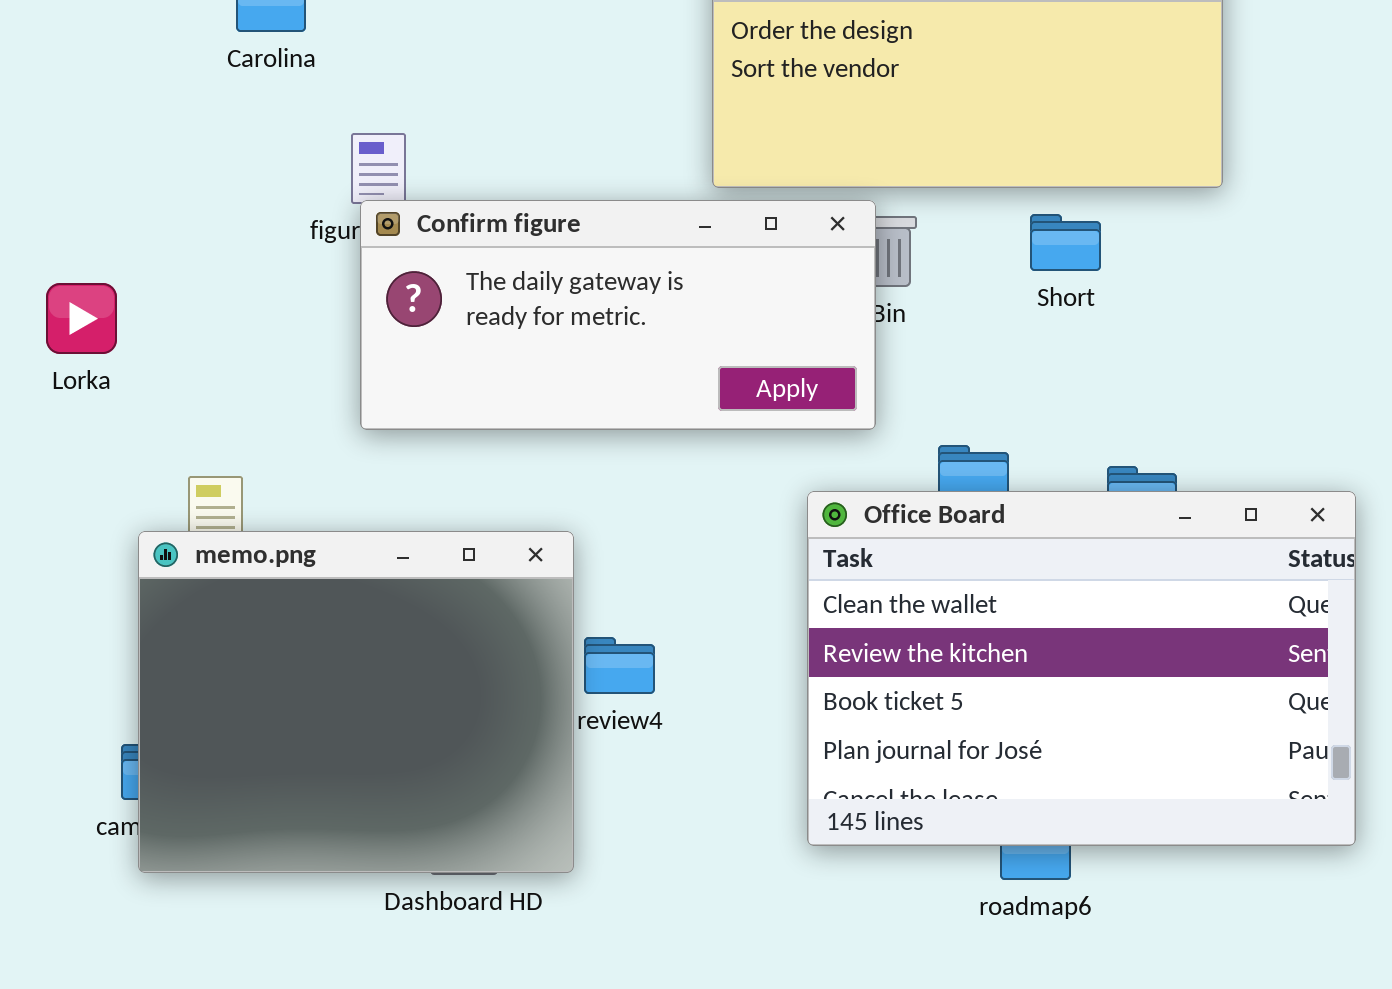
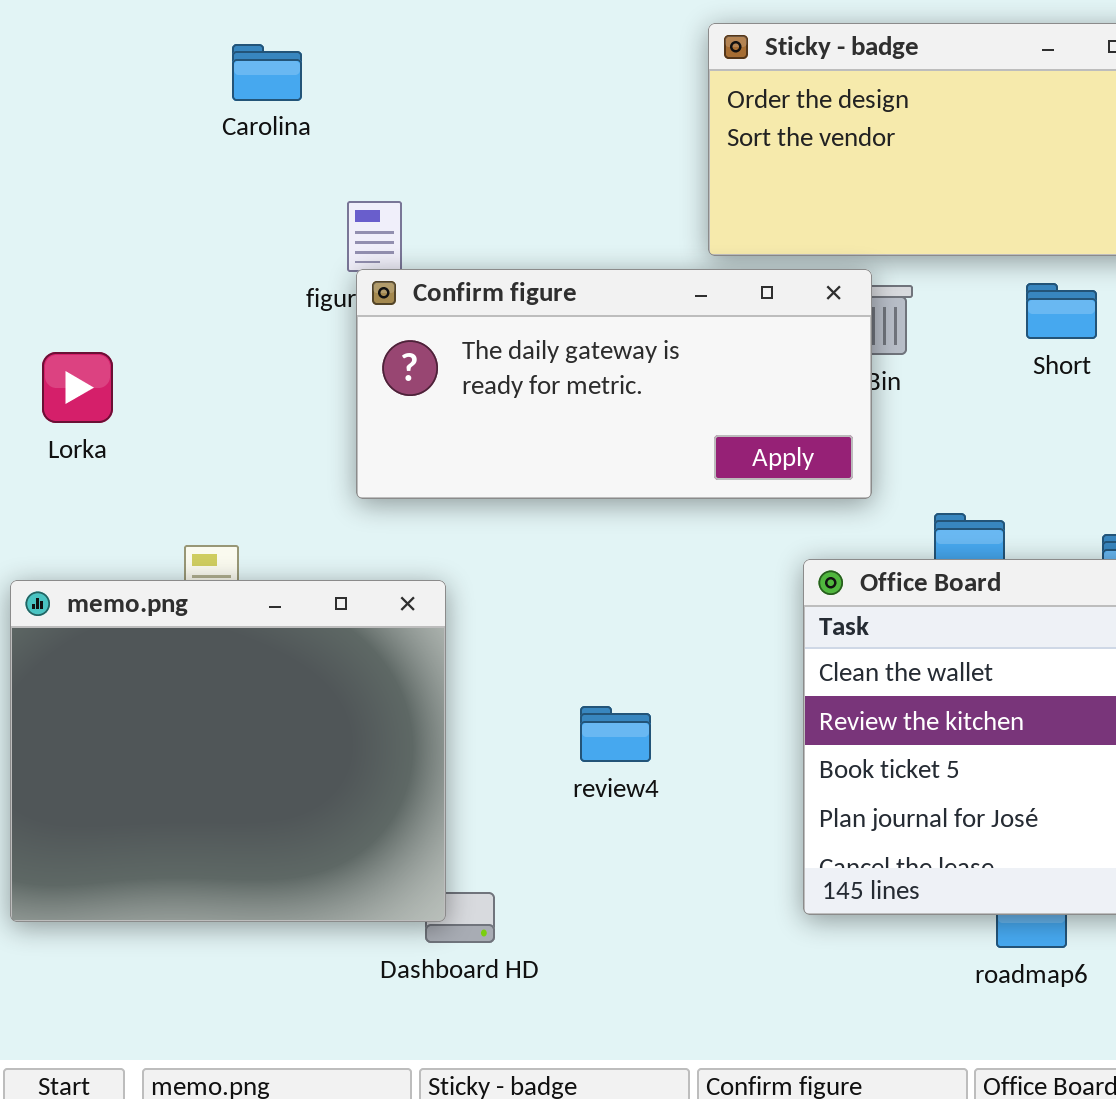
memo.png: [138,531,574,873] -> [10,580,446,922], moved

